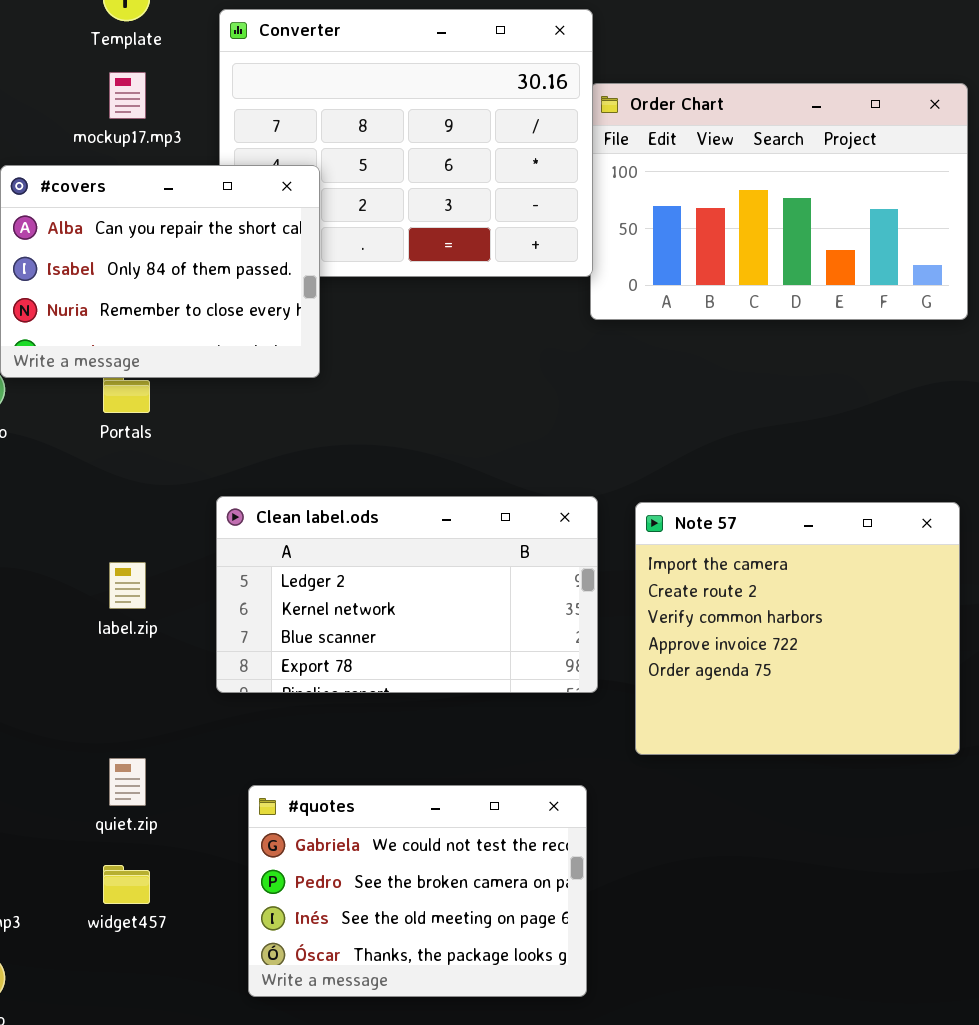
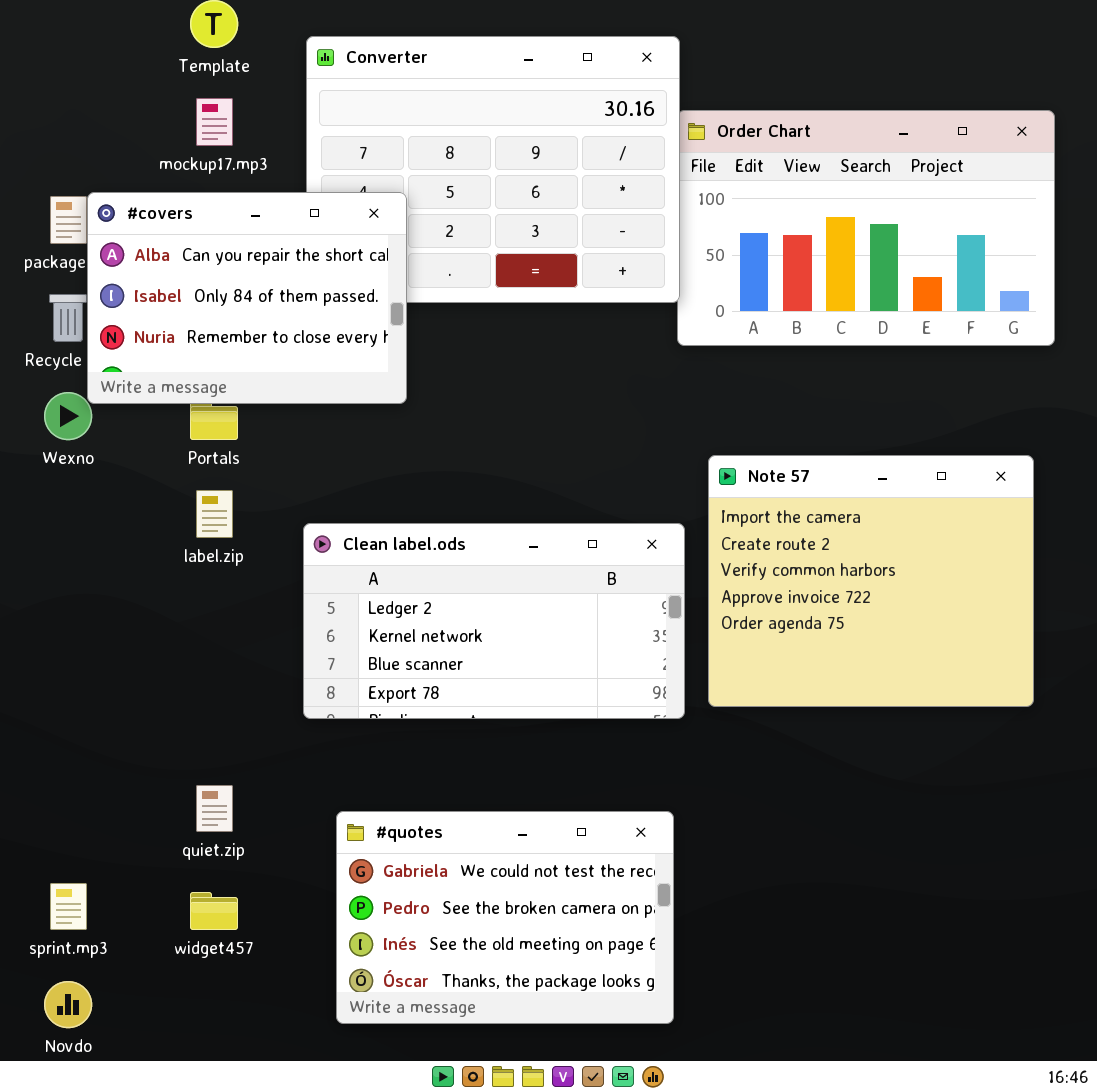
Note 57: [635,502,960,755] -> [708,455,1034,707], moved
label.zip: [109,562,146,609] -> [196,490,233,538], moved

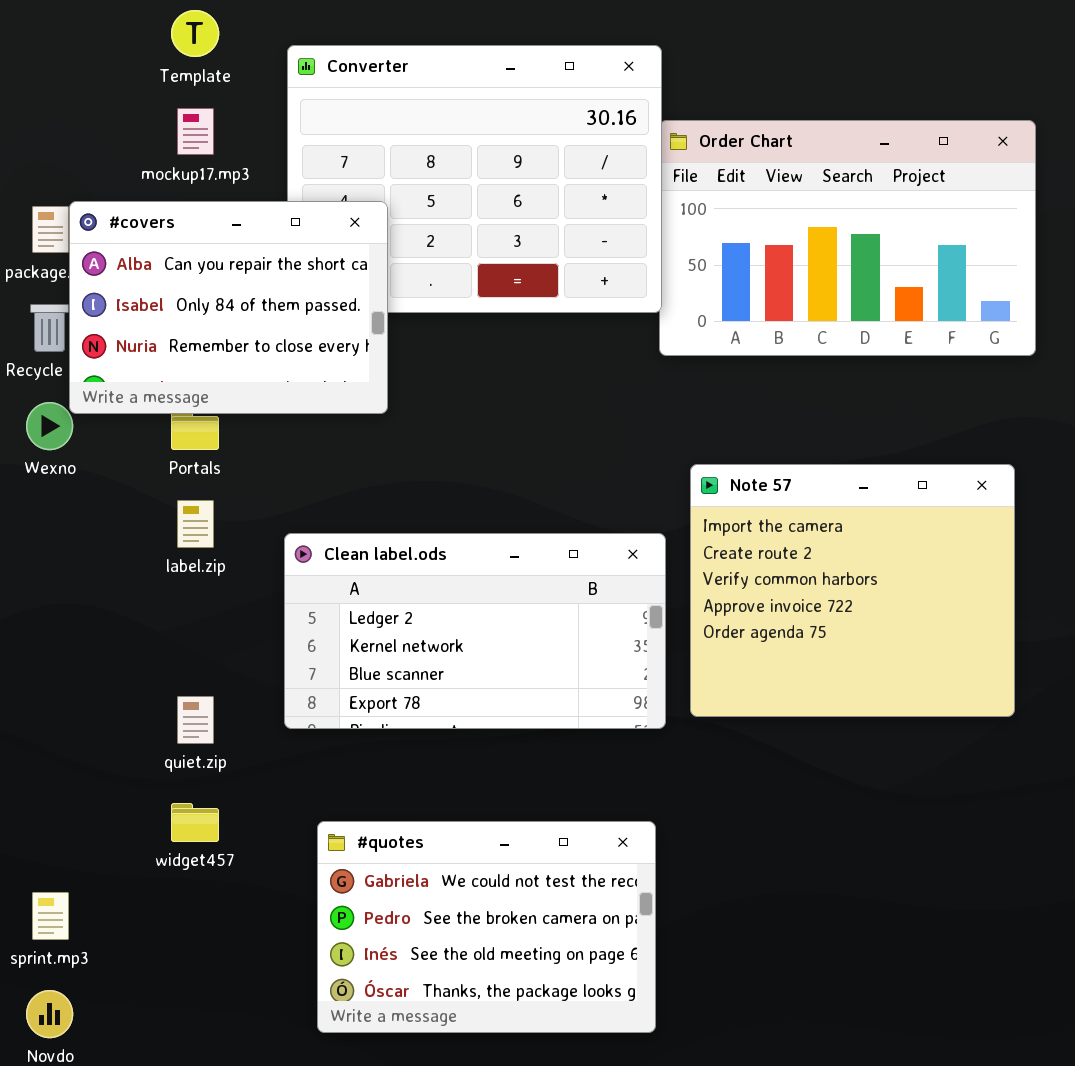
quiet.zip: [196,785,233,832] -> [177,696,214,744], moved
widget457: [190,892,238,930] -> [171,803,219,842], moved

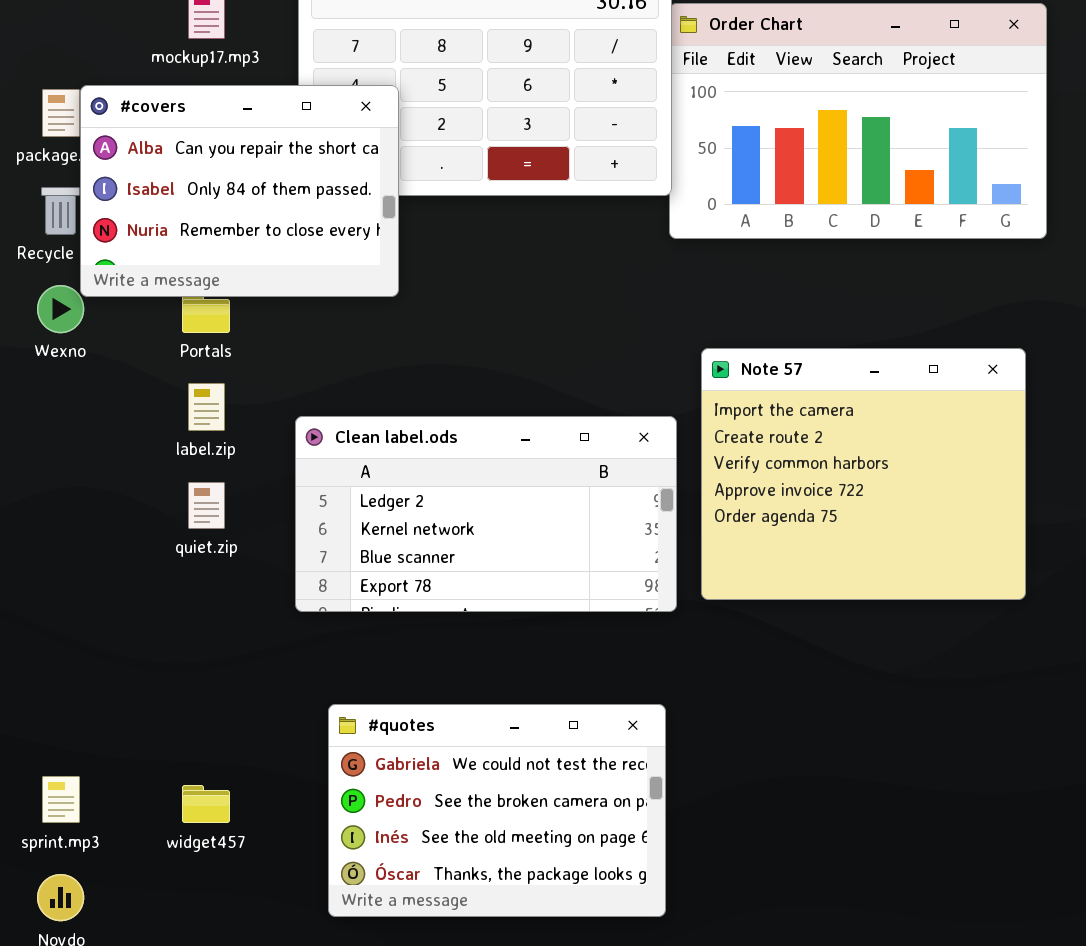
quiet.zip: [177,696,214,744] -> [188,482,225,529], moved
widget457: [171,803,219,842] -> [182,785,230,823], moved

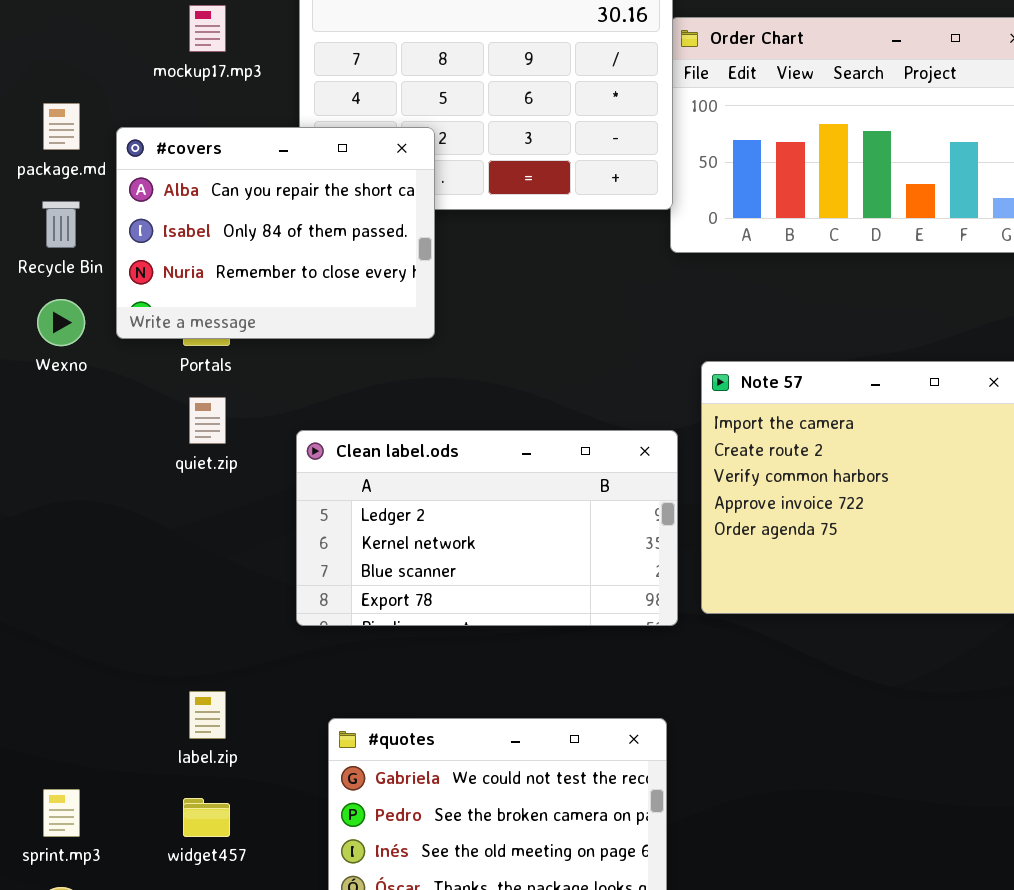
#covers: [80,85,399,297] -> [116,127,435,339], moved
label.zip: [188,383,225,431] -> [189,691,226,739], moved
quiet.zip: [188,482,225,529] -> [189,397,226,444], moved

